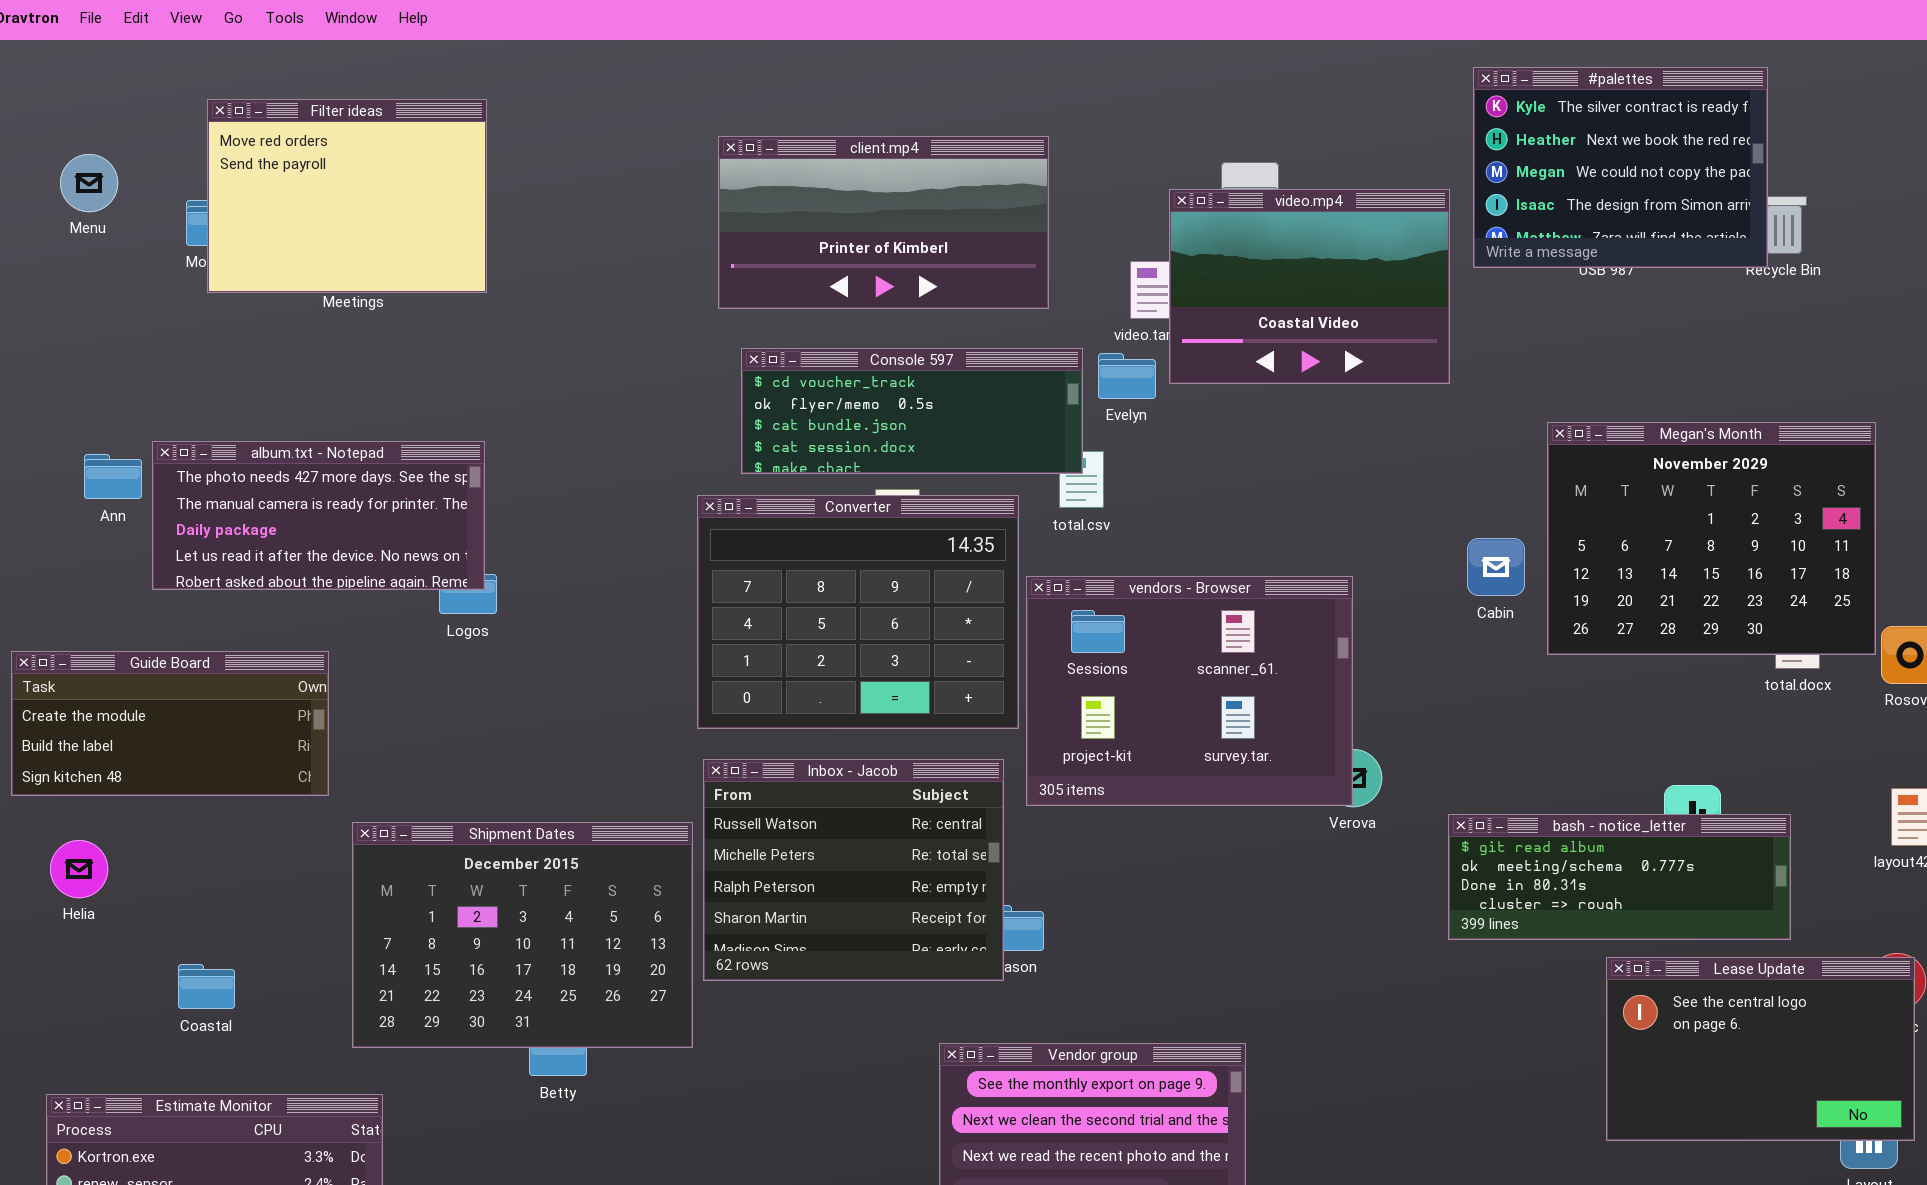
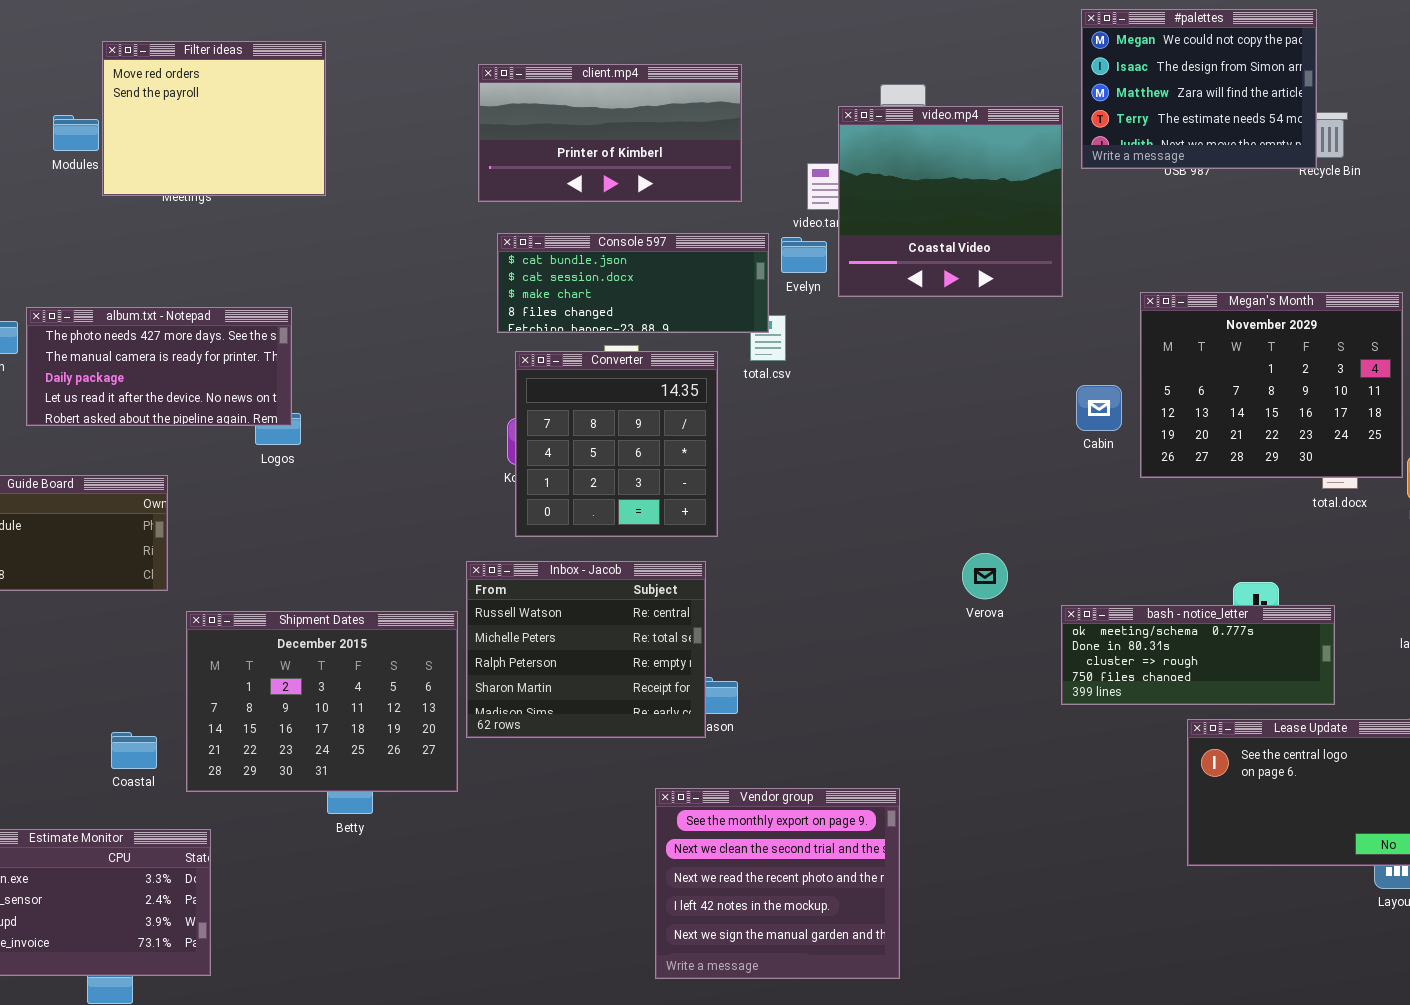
#palettes: [1473,67,1768,268] -> [1081,9,1317,169], scrolled down 2 rows
Filter ideas: [207,99,487,293] -> [102,41,326,196], moved
video.mp4: [1169,189,1450,384] -> [838,106,1063,297], resized
Console 597: [741,348,1083,474] -> [497,233,769,333], scrolled down 2 rows
Converter: [697,495,1019,729] -> [515,351,718,537], resized
vendors - Browser: [1026,576,1353,806] -> none, closed
bash - notice_letter: [1448,814,1791,940] -> [1061,605,1335,705], scrolled down 1 row
Coastal: [178,964,235,1009] -> [111,732,157,769], moved

